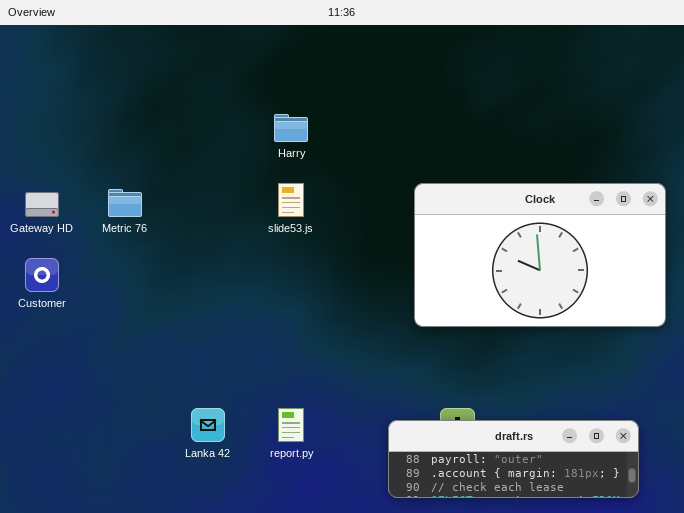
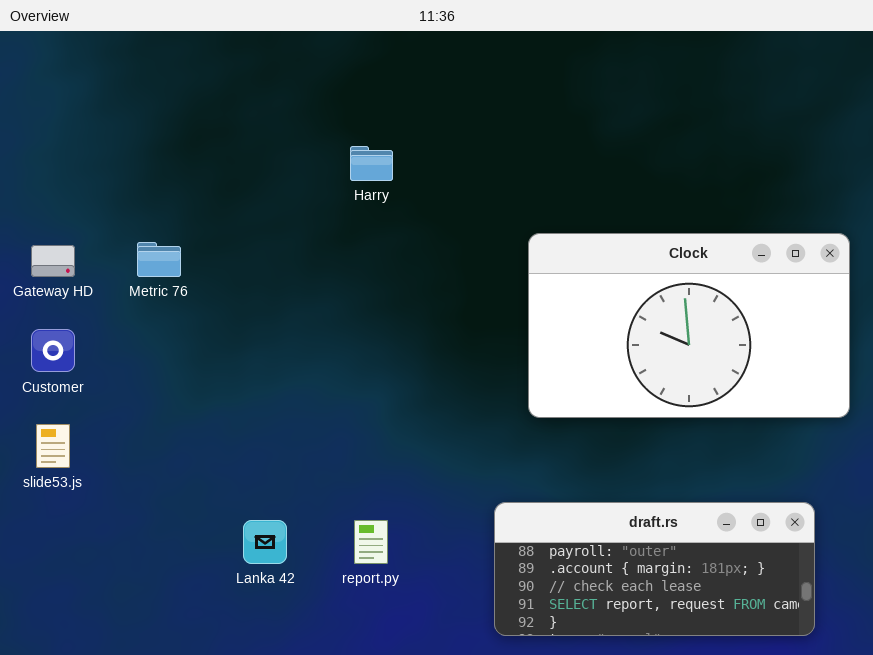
slide53.js: [278,183,304,217] -> [36,424,70,468], moved
draft.rs: [388,420,639,498] -> [494,502,815,636], resized

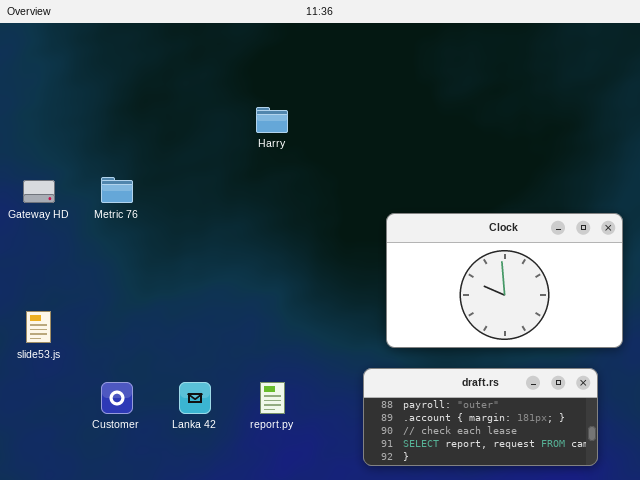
Clock: [528,233,850,418] -> [386,213,623,348], moved
Customer: [31,329,75,372] -> [101,382,133,414], moved

